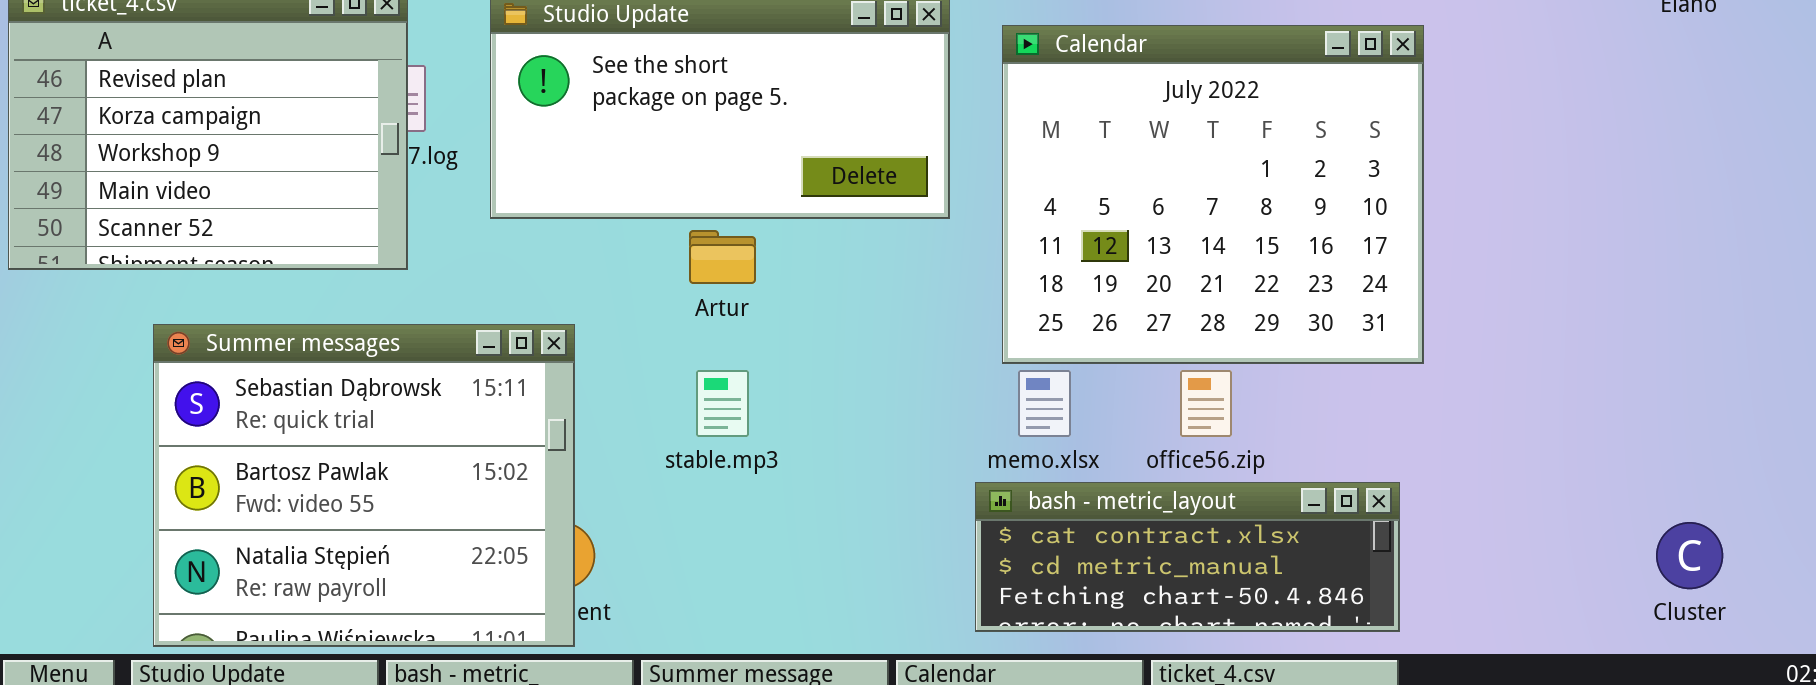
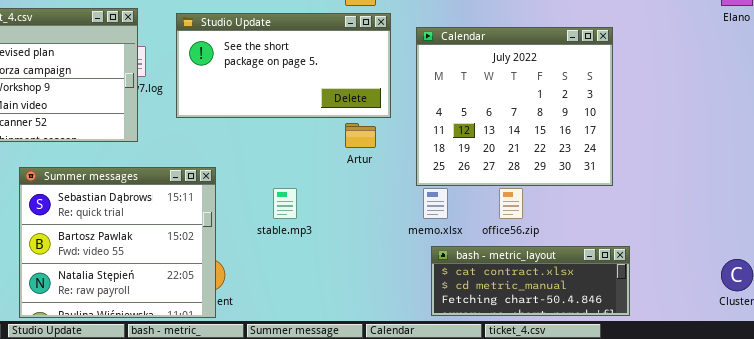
Artur: [689,230,756,284] -> [345,123,376,148], moved
bash - metric_layout: [975,482,1400,632] -> [431,246,630,316], moved

